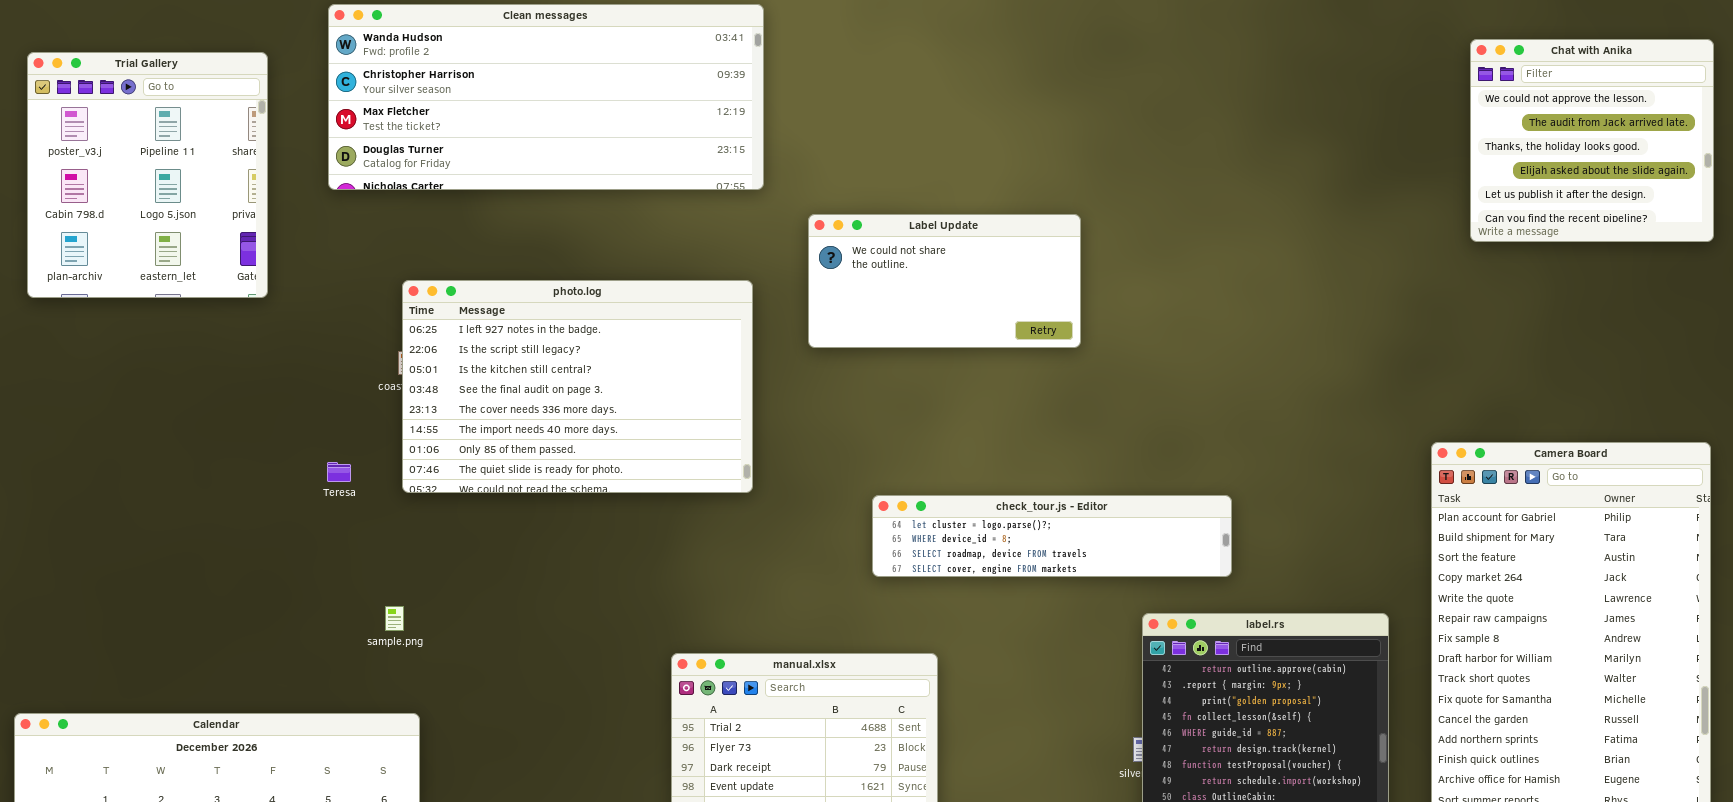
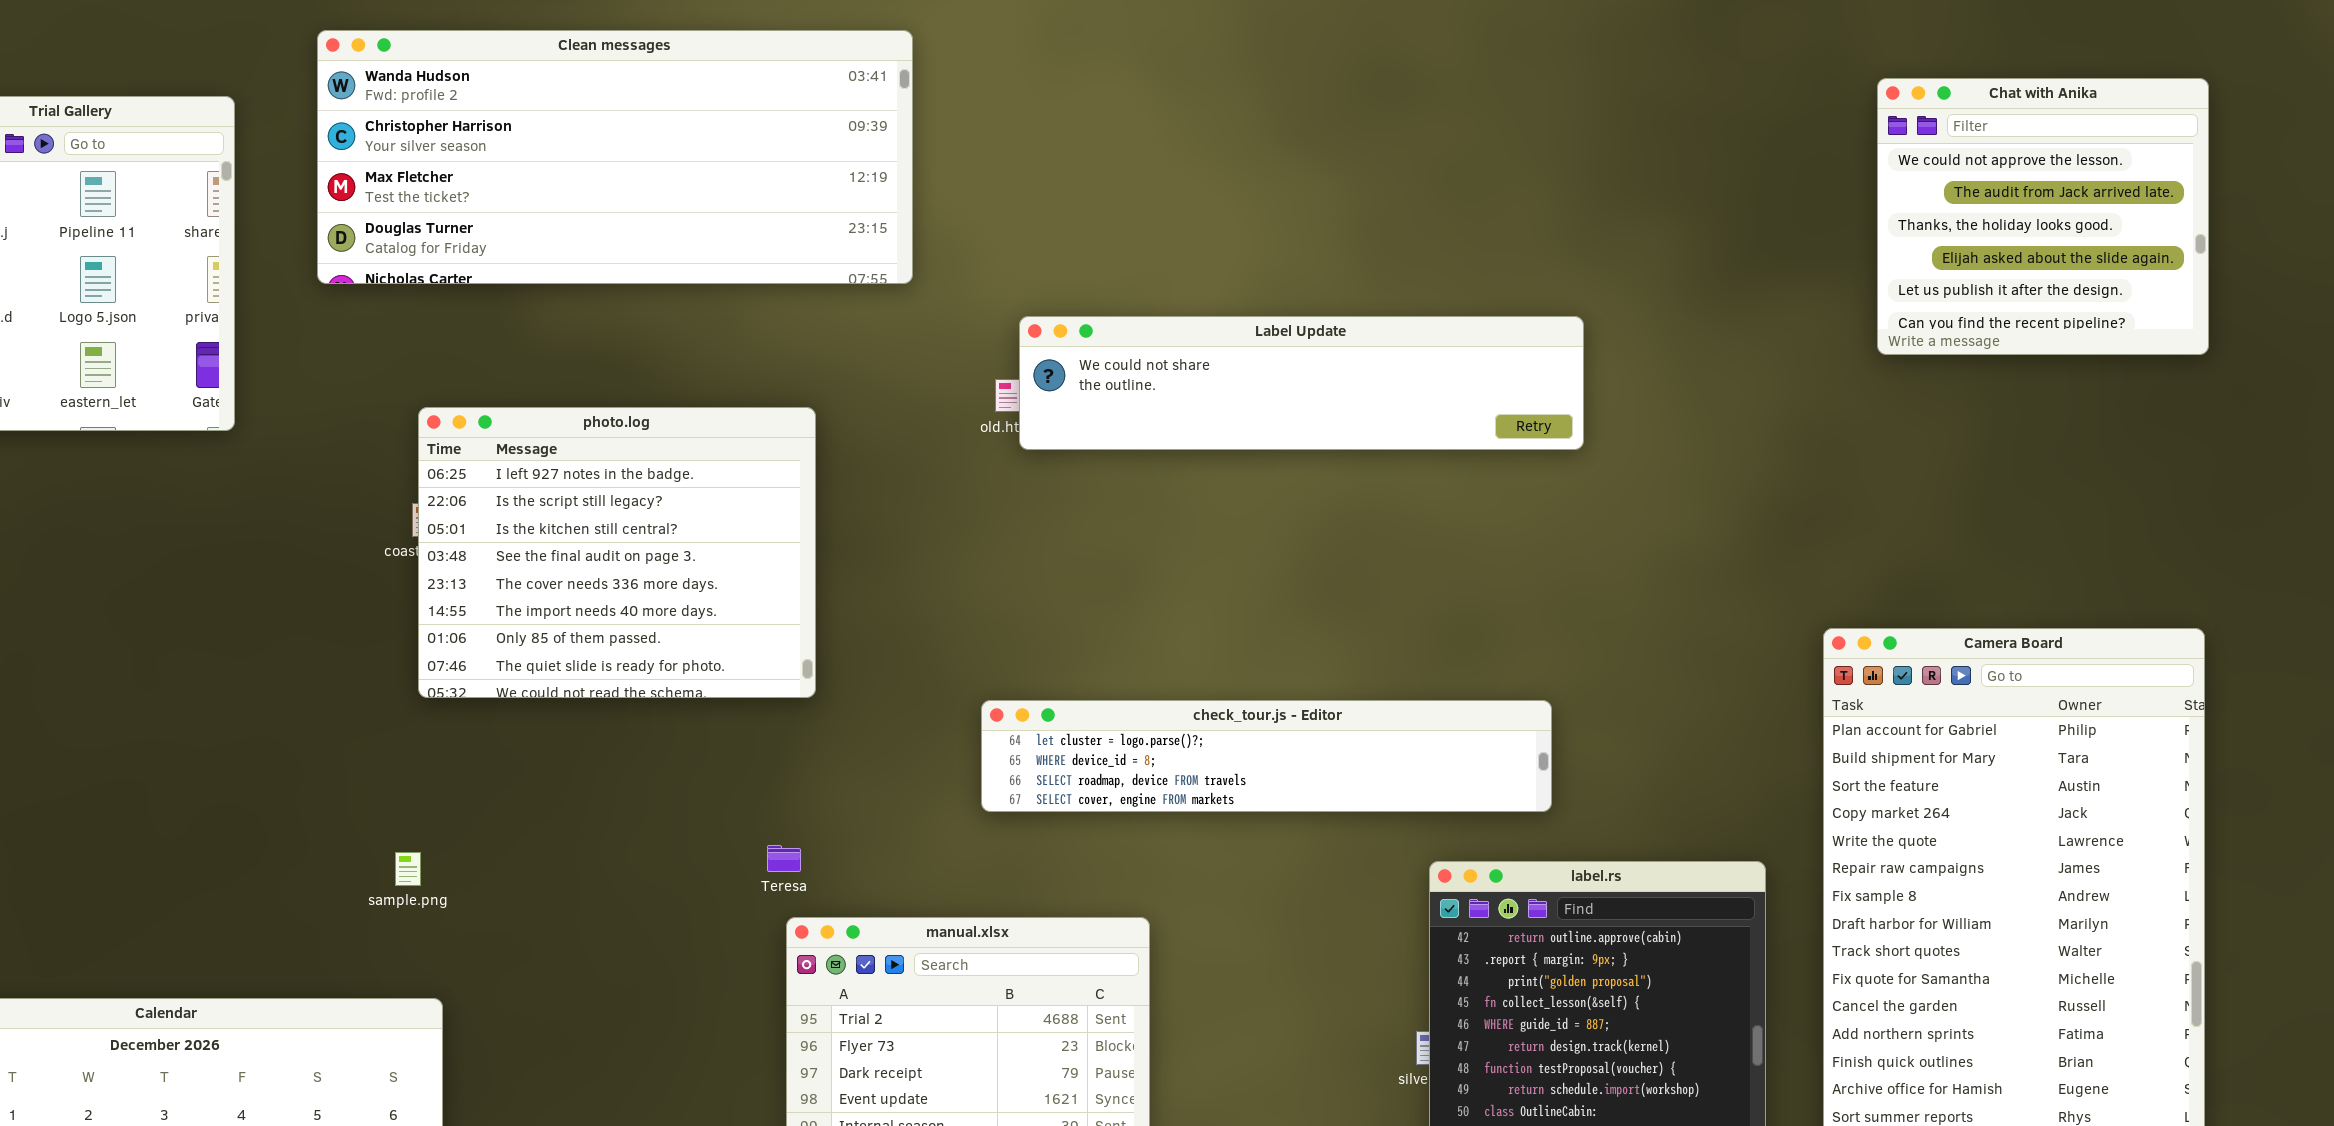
Label Update: [808,214,1081,348] -> [1019,316,1584,450], moved, resized
photo.log: [402,280,753,493] -> [418,407,816,698], resized
Teresa: [327,462,351,482] -> [767,845,801,872], moved
check_tour.js - Editor: [872,495,1232,577] -> [981,700,1552,812], resized

